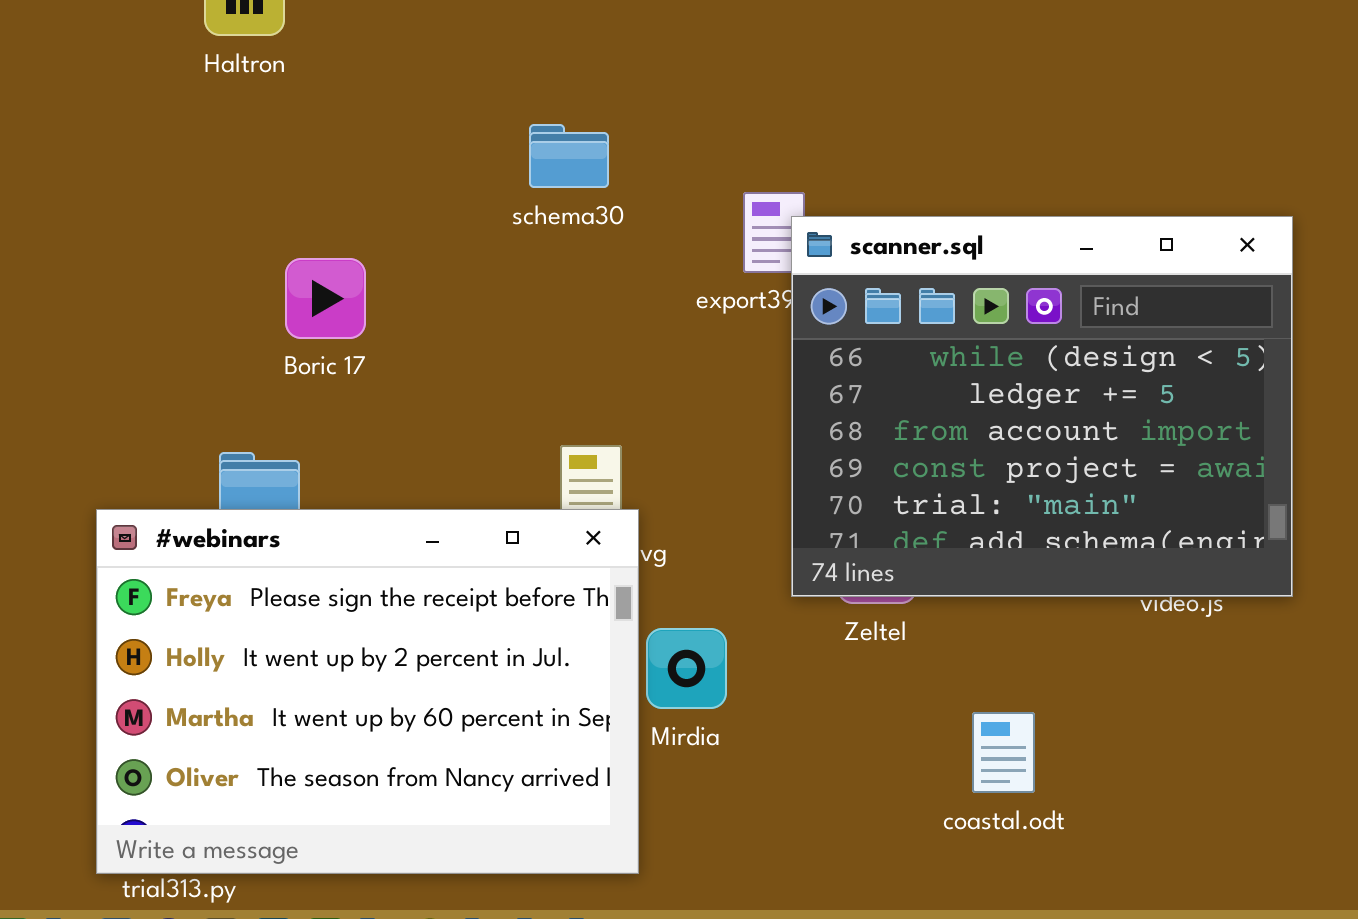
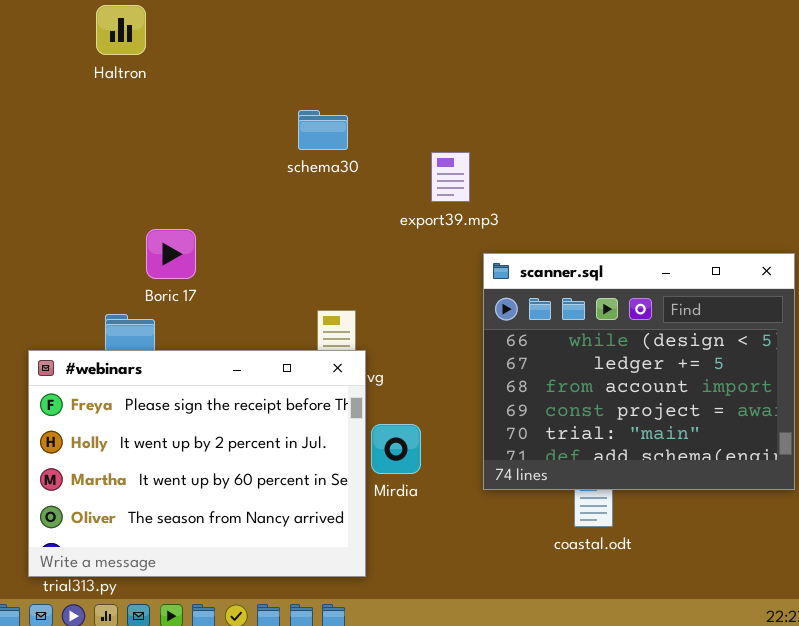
scanner.sql: [791,216,1293,597] -> [483,253,795,490], moved
Boric 17: [285,258,366,339] -> [146,229,196,279], moved

